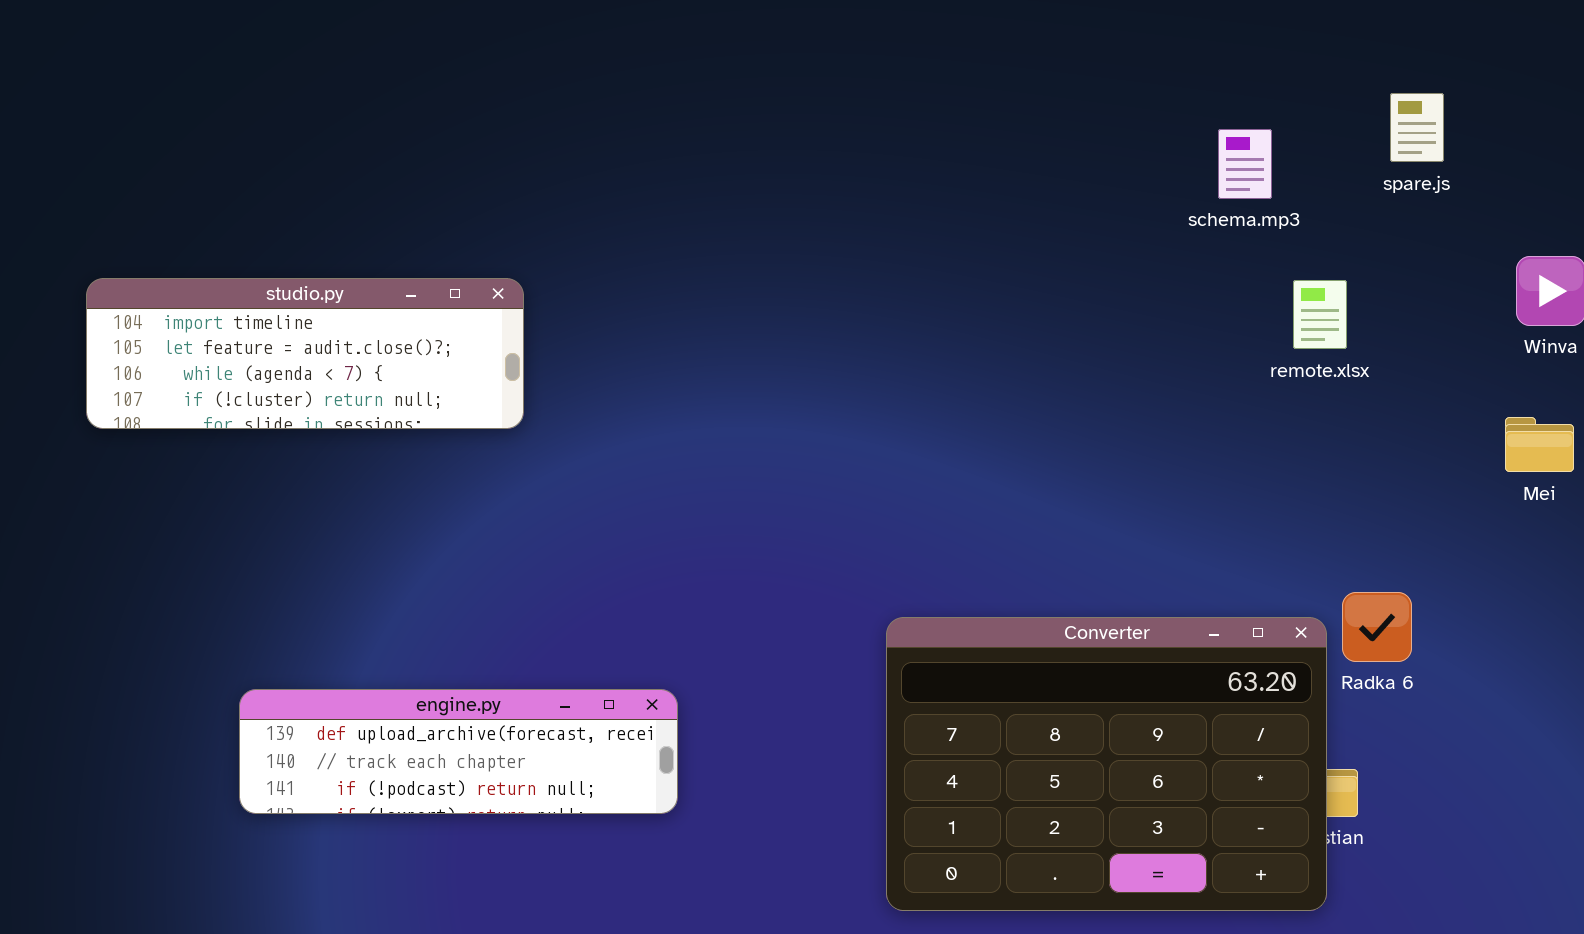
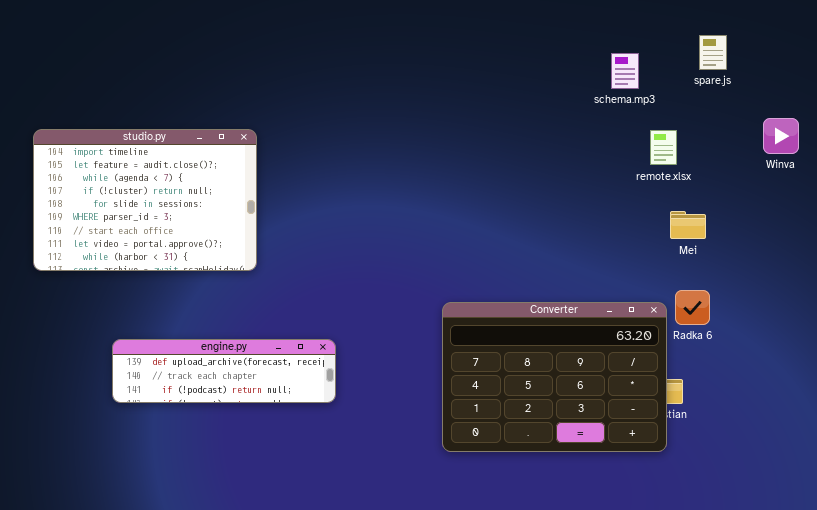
studio.py: [86,278,524,429] -> [33,129,257,271], resized
Mei: [1505,417,1574,472] -> [670,211,706,239], moved

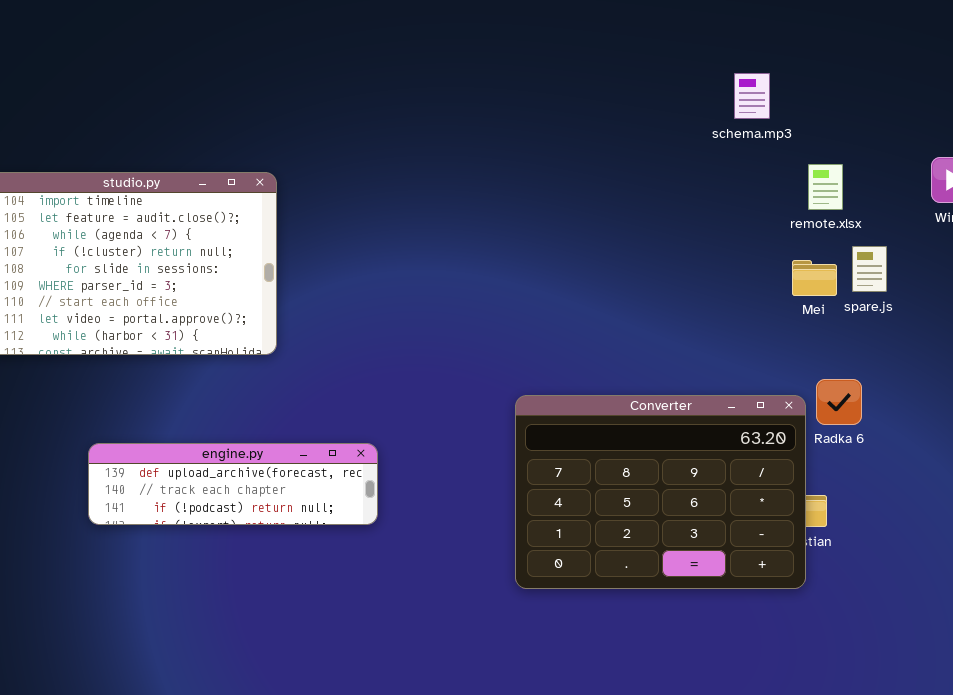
spare.js: [699,35,727,70] -> [852,246,887,292], moved
remote.xlsx: [650,130,677,165] -> [808,164,843,210], moved
Mei: [670,211,706,239] -> [792,260,837,296], moved

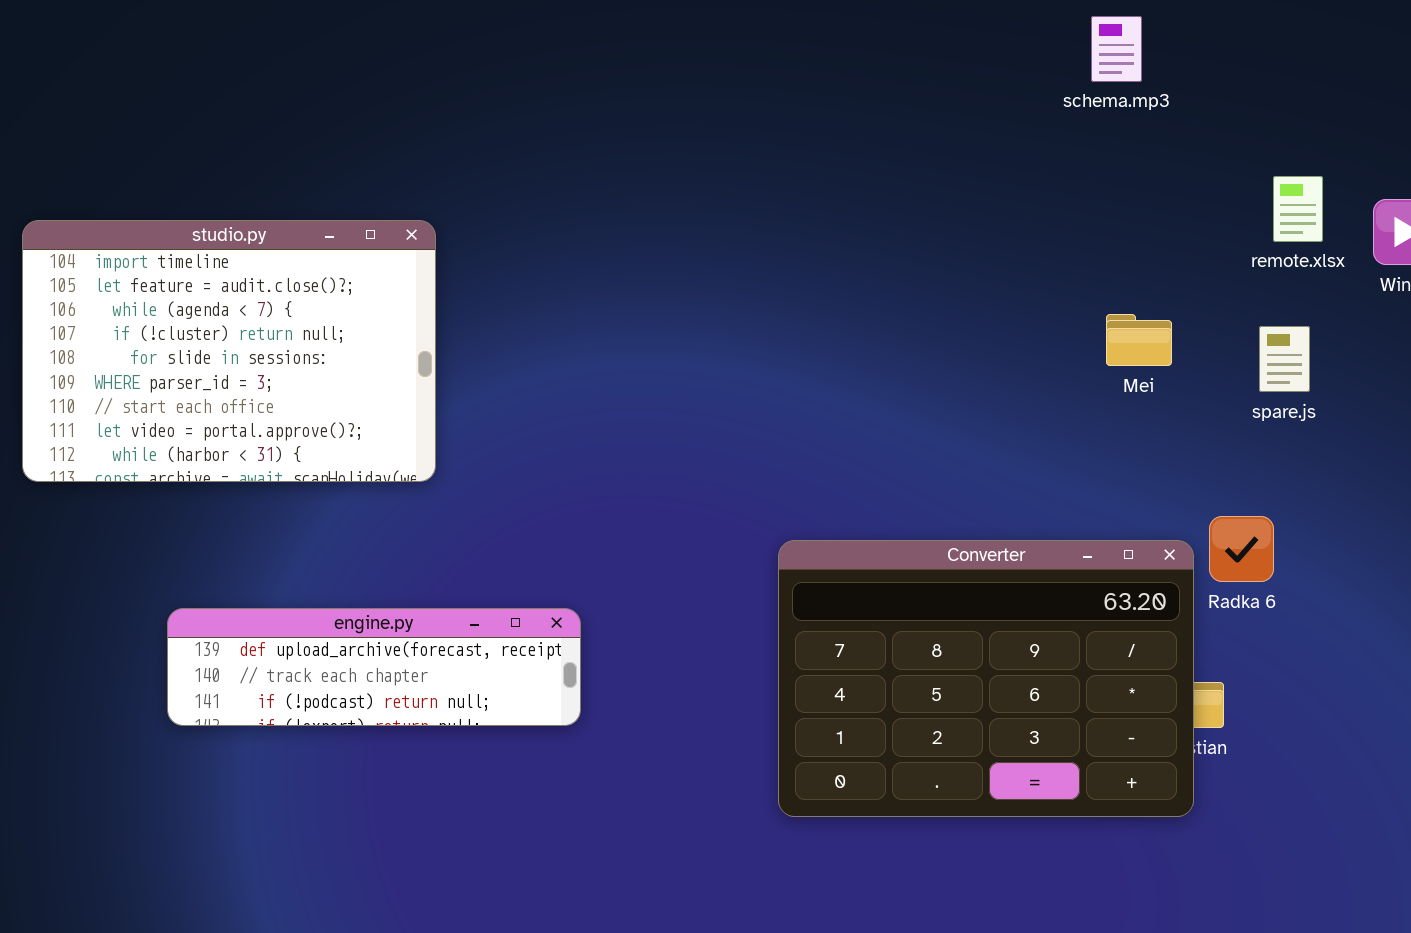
schema.mp3: [734,73,770,119] -> [1091,16,1142,82], moved
remote.xlsx: [808,164,843,210] -> [1273,176,1323,242], moved
Mei: [792,260,837,296] -> [1106,314,1172,366], moved

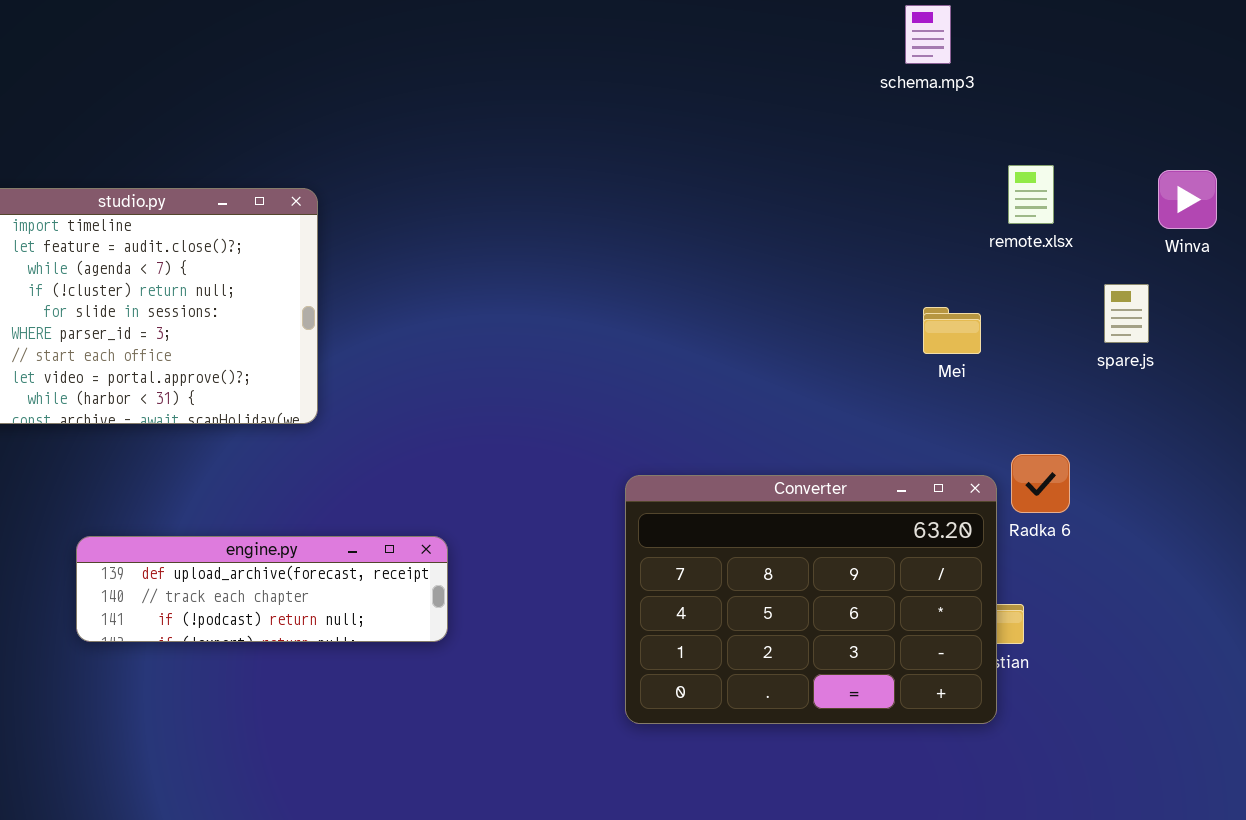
remote.xlsx: [1273,176,1323,242] -> [1008,165,1054,224], moved
Mei: [1106,314,1172,366] -> [923,307,981,354], moved
spare.js: [1259,326,1310,392] -> [1104,284,1149,343], moved

